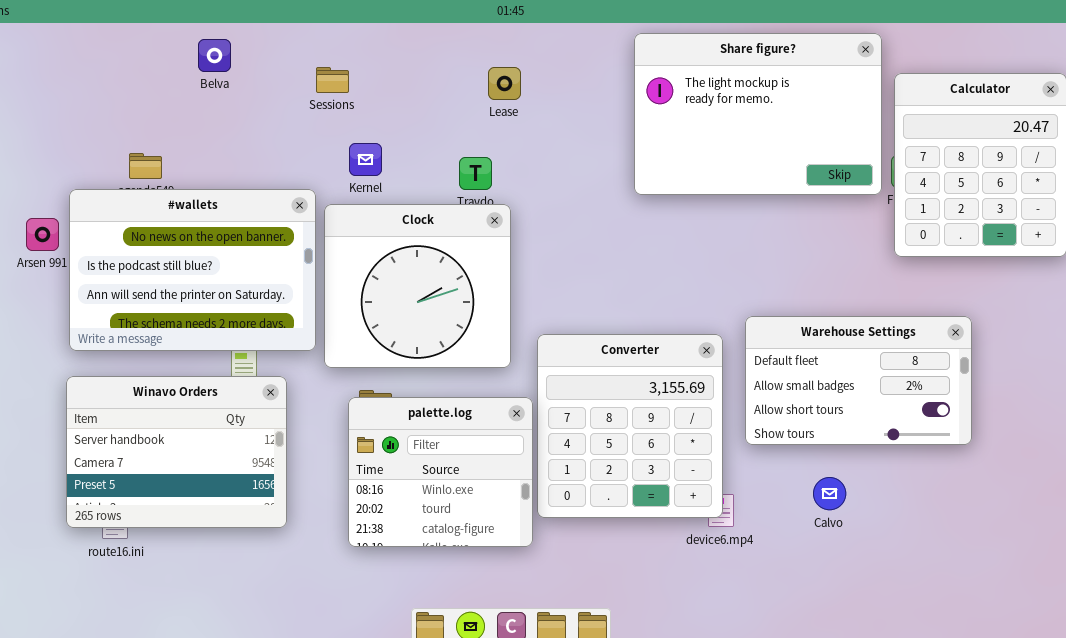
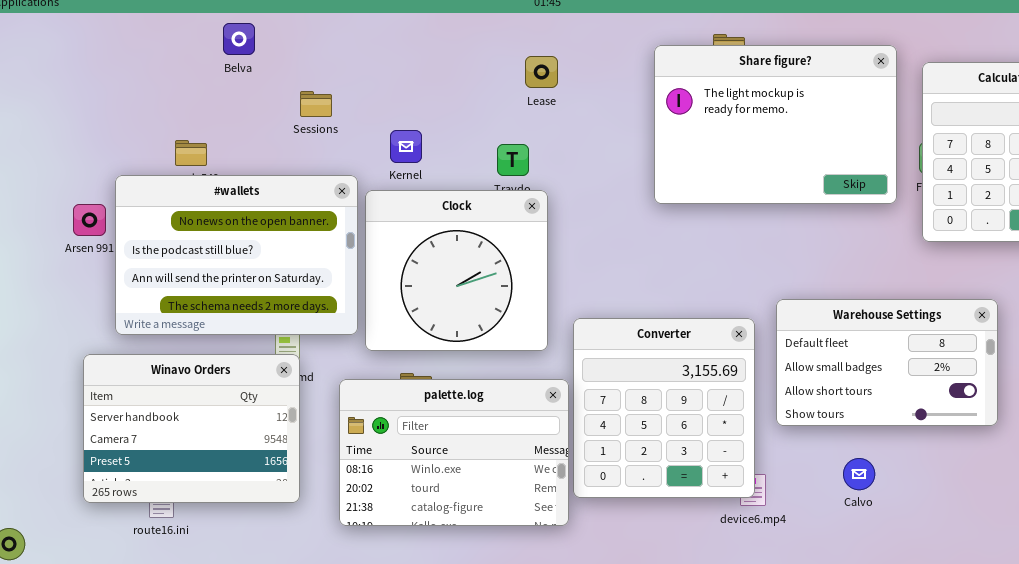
Share figure?: [634,33,882,195] -> [654,45,897,204], moved
Belva: [198,39,231,72] -> [223,23,255,55], moved
Sessions: [316,67,349,93] -> [300,91,332,117], moved
Winavo Orders: [66,376,287,528] -> [83,354,300,503], moved
palette.log: [348,397,533,547] -> [339,379,569,526], resized

